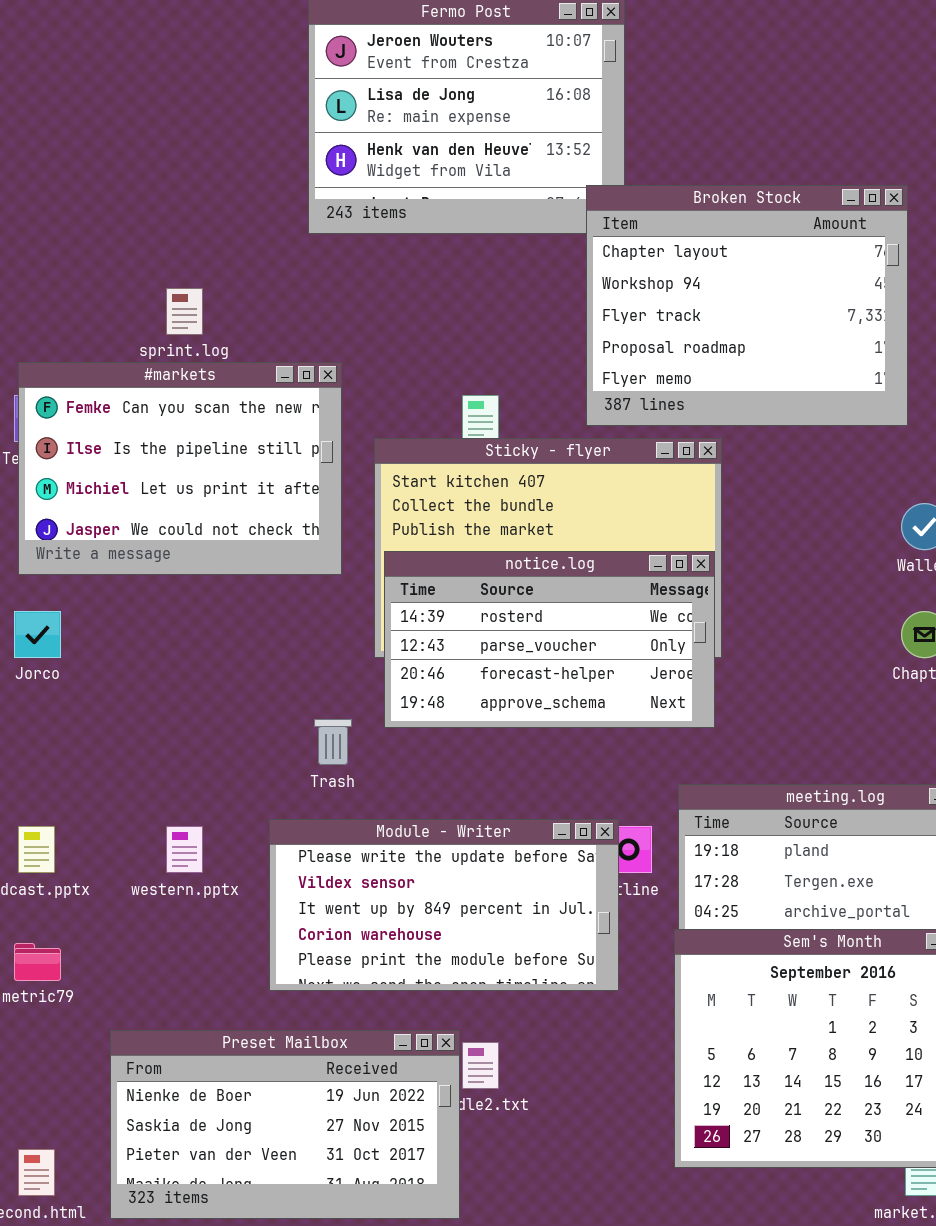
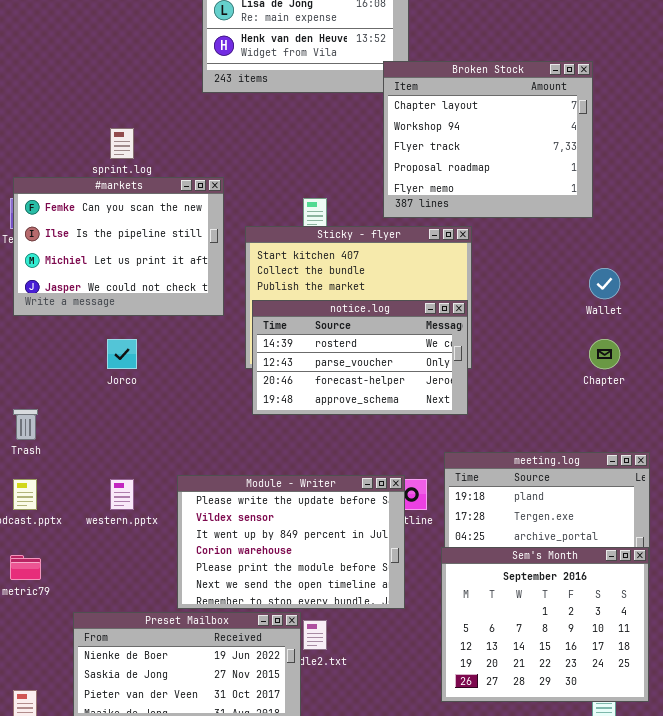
Jorco: [14,611,61,658] -> [107,339,137,369], moved
Trash: [314,719,352,765] -> [13,409,38,440], moved
Module - Writer: [269,819,619,991] -> [177,475,405,609], resized

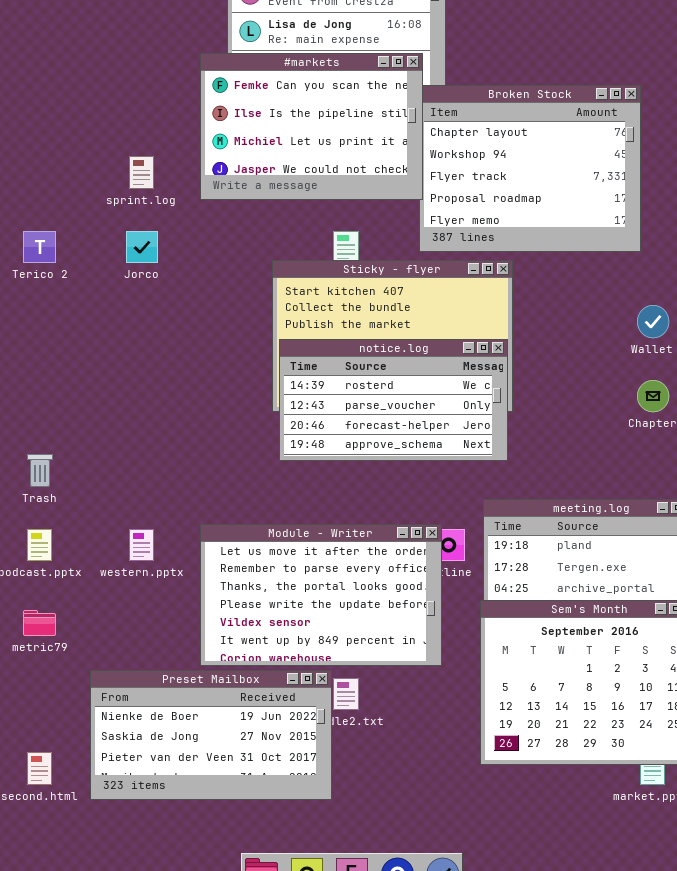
#markets: [13,177,224,316] -> [200,53,423,200], moved
Jorco: [107,339,137,369] -> [126,231,158,263], moved
Module - Writer: [177,475,405,609] -> [200,524,442,666], scrolled up 3 rows

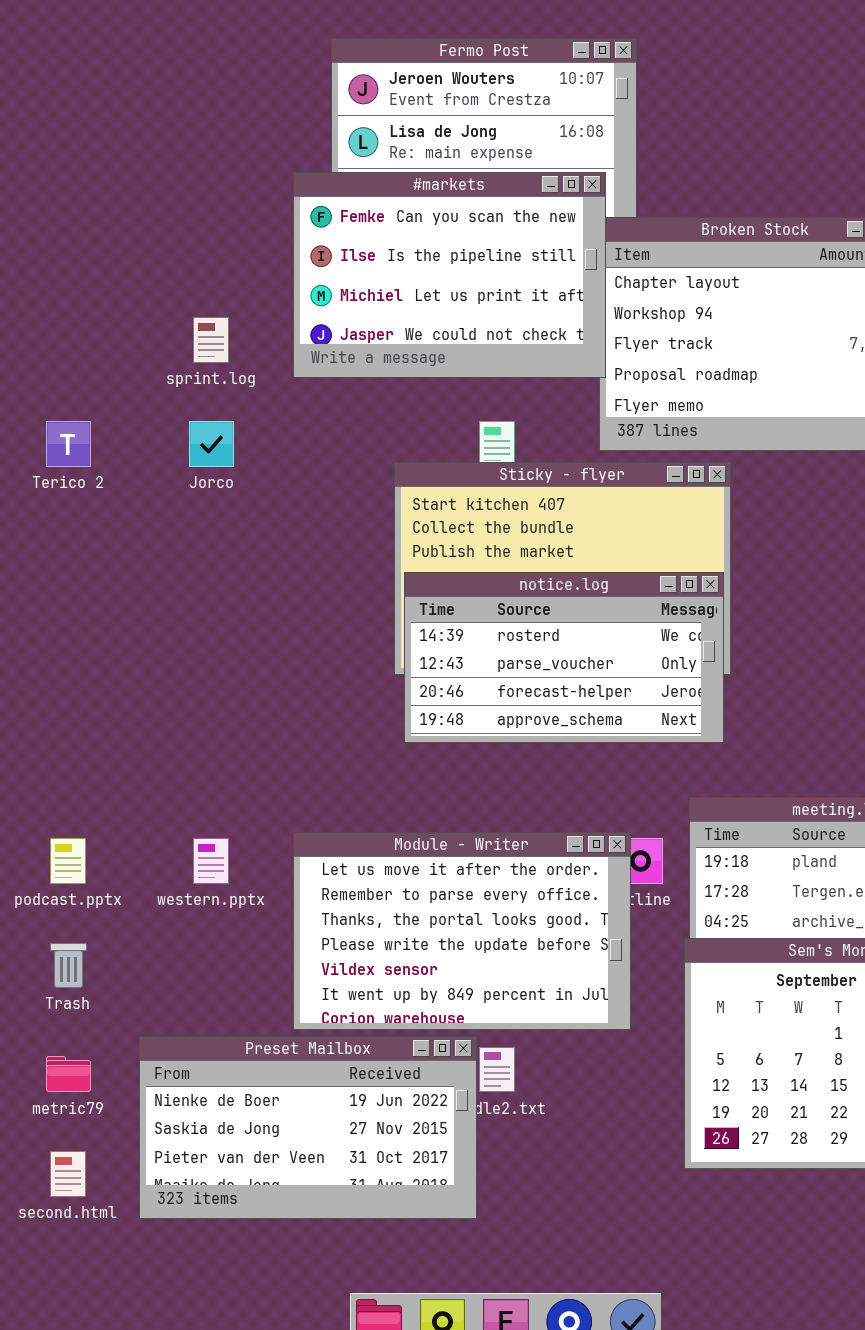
Trash: [27,454,53,487] -> [50,943,87,988], moved
metric79: [23,610,56,636] -> [46,1056,91,1092], moved

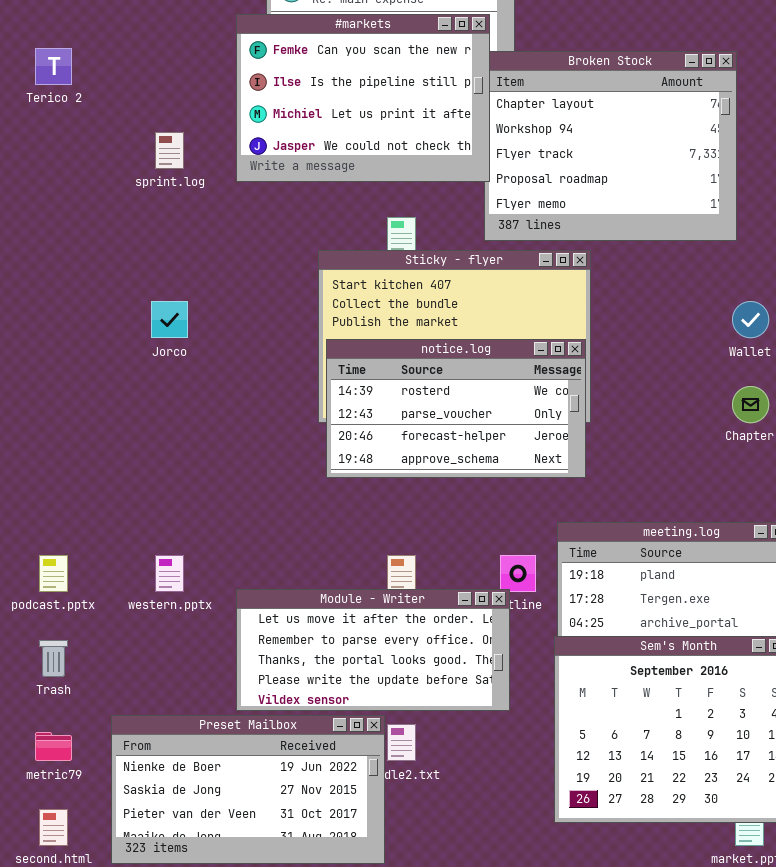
Terico 2: [46,421,91,467] -> [35,48,72,85], moved
Jorco: [189,421,234,467] -> [151,301,188,338], moved
Module - Writer: [293,832,631,1030] -> [236,589,510,711], resized

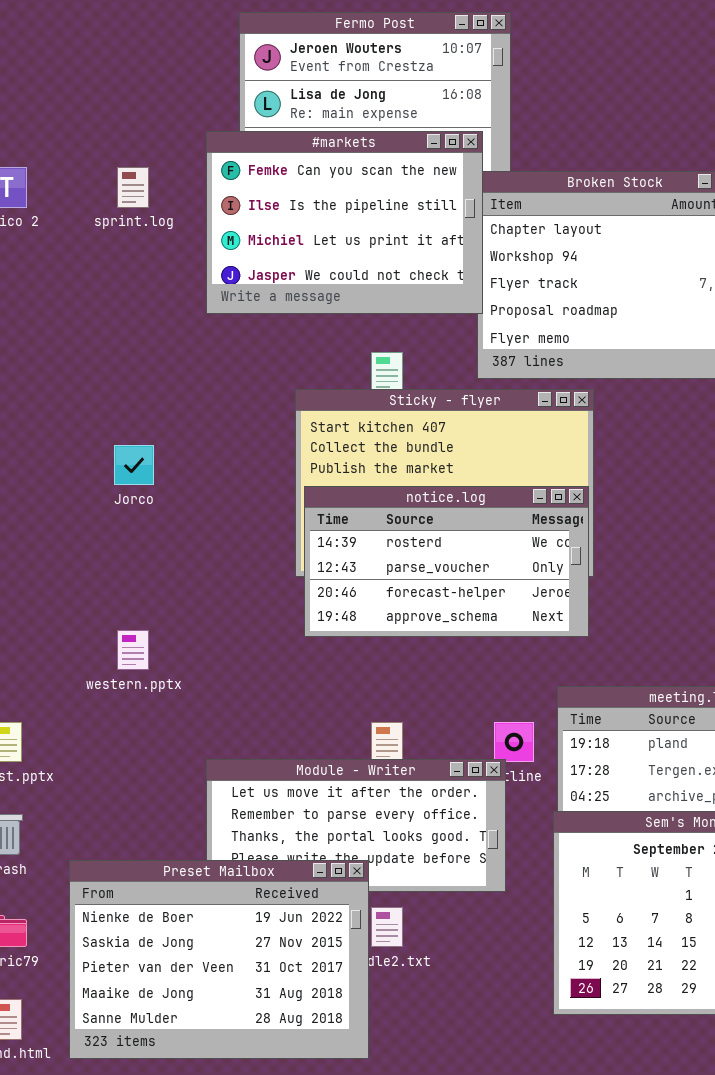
sprint.log: [155,132,184,169] -> [117,167,149,208], moved
western.pptx: [155,555,184,592] -> [117,630,149,670], moved
Preset Mailbox: [111,715,385,864] -> [69,860,369,1059], resized

